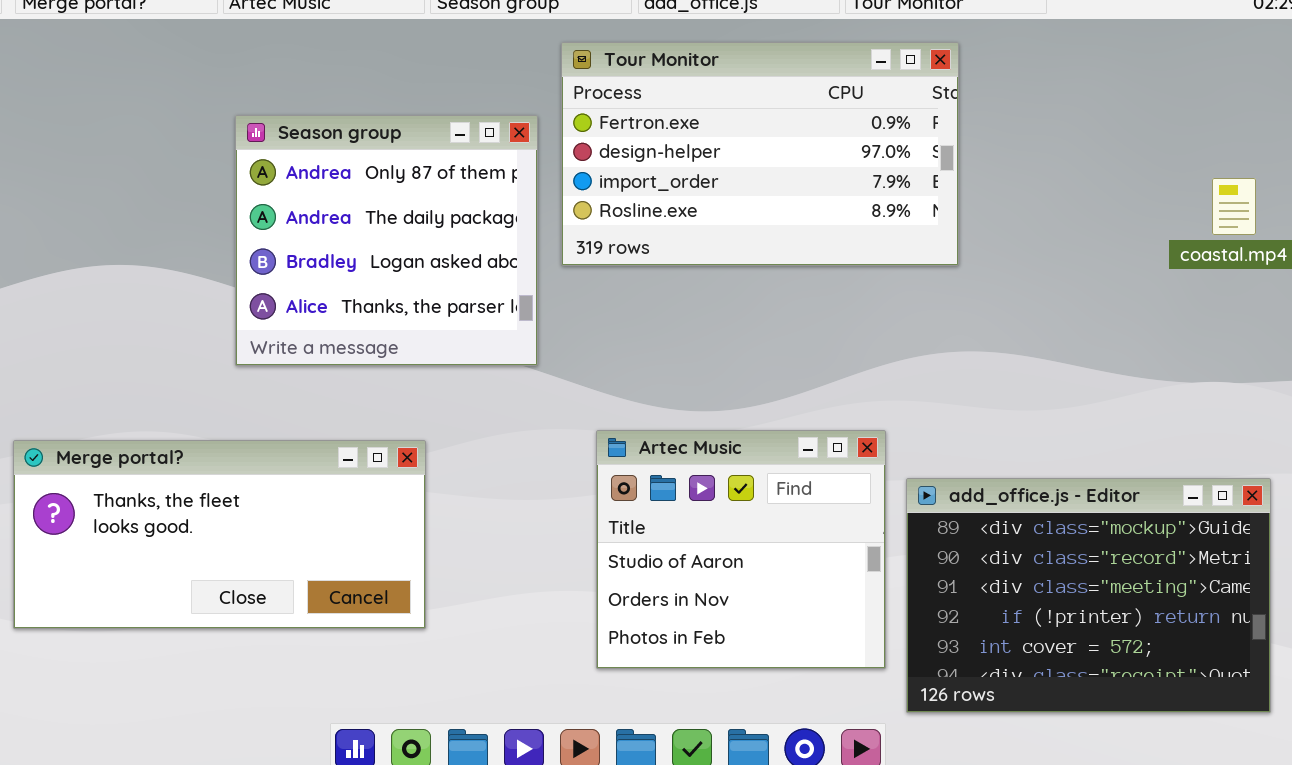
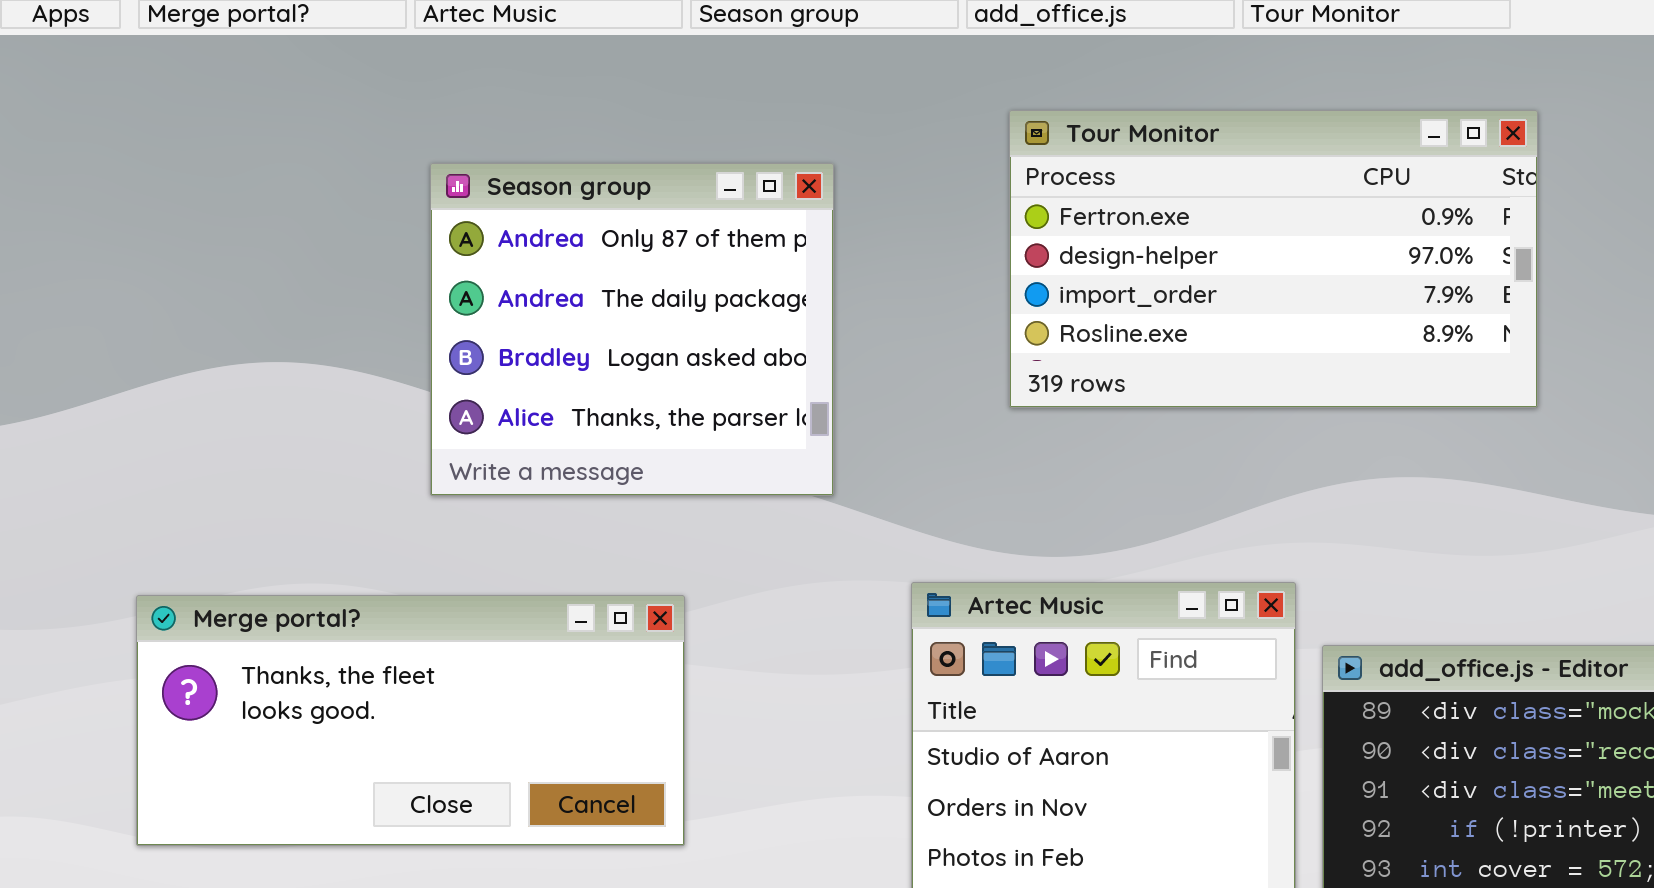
Tour Monitor: [561,42,959,266] -> [1009,110,1538,408], moved

